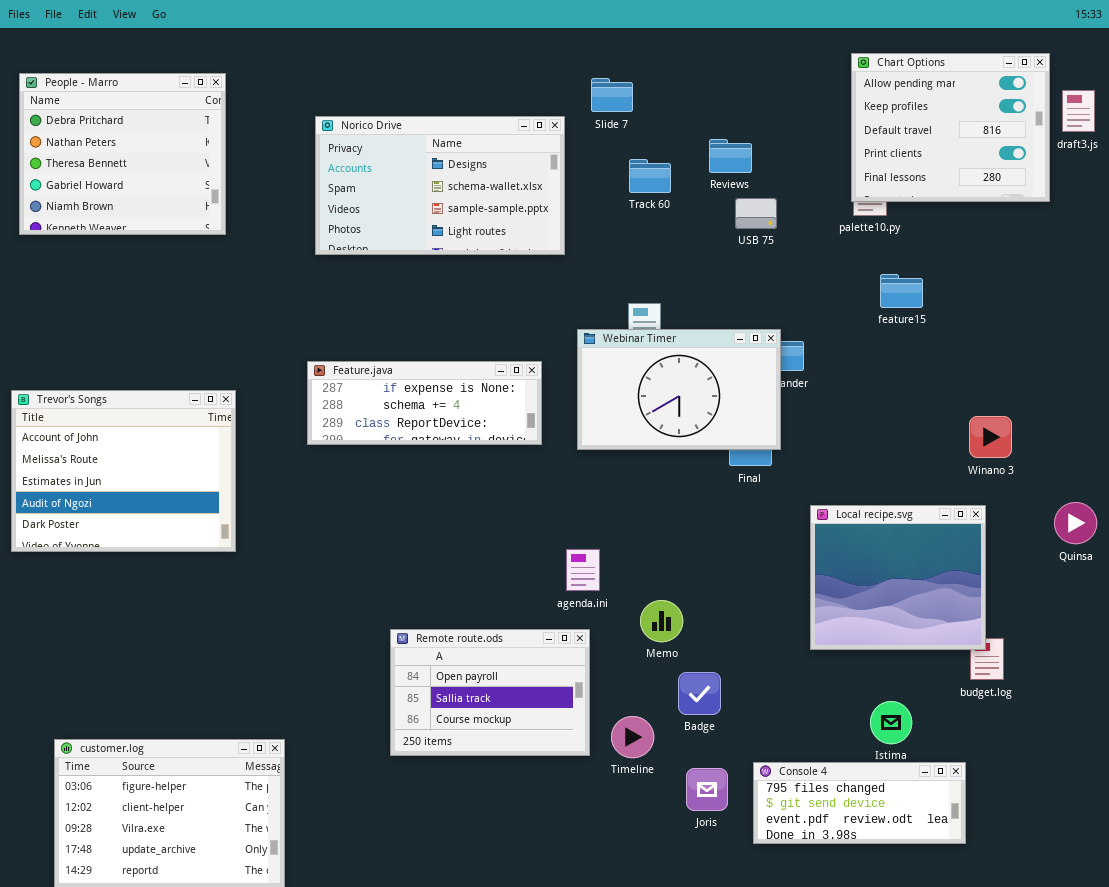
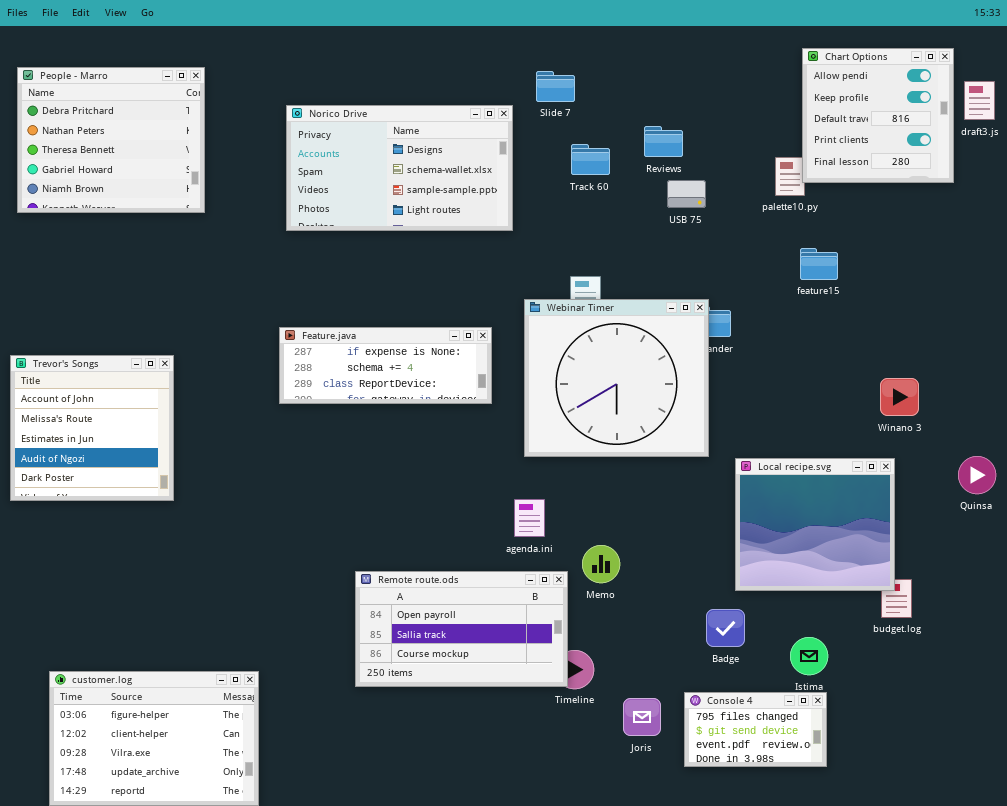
Chart Options: [851,53,1050,202] -> [802,48,954,183], resized
Webinar Timer: [577,329,781,450] -> [524,299,709,457], resized
Trevor's Songs: [11,390,236,552] -> [10,355,174,501], resized
Remote route.ods: [390,629,590,756] -> [355,571,568,687], resized
Badge: [678,672,721,715] -> [706,609,745,647], moved
Console 4: [753,762,966,844] -> [684,692,827,767], resized

